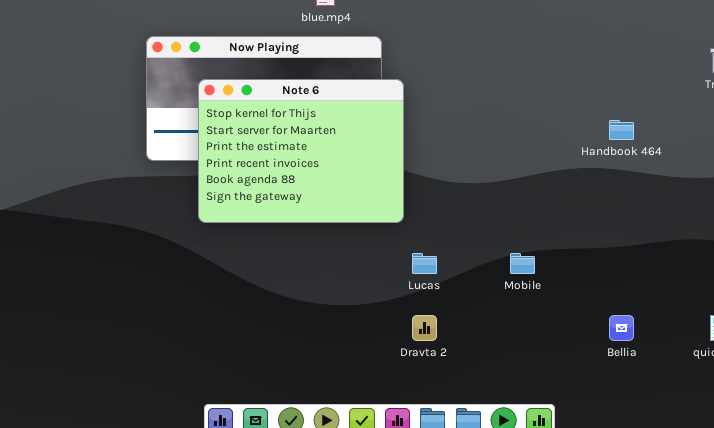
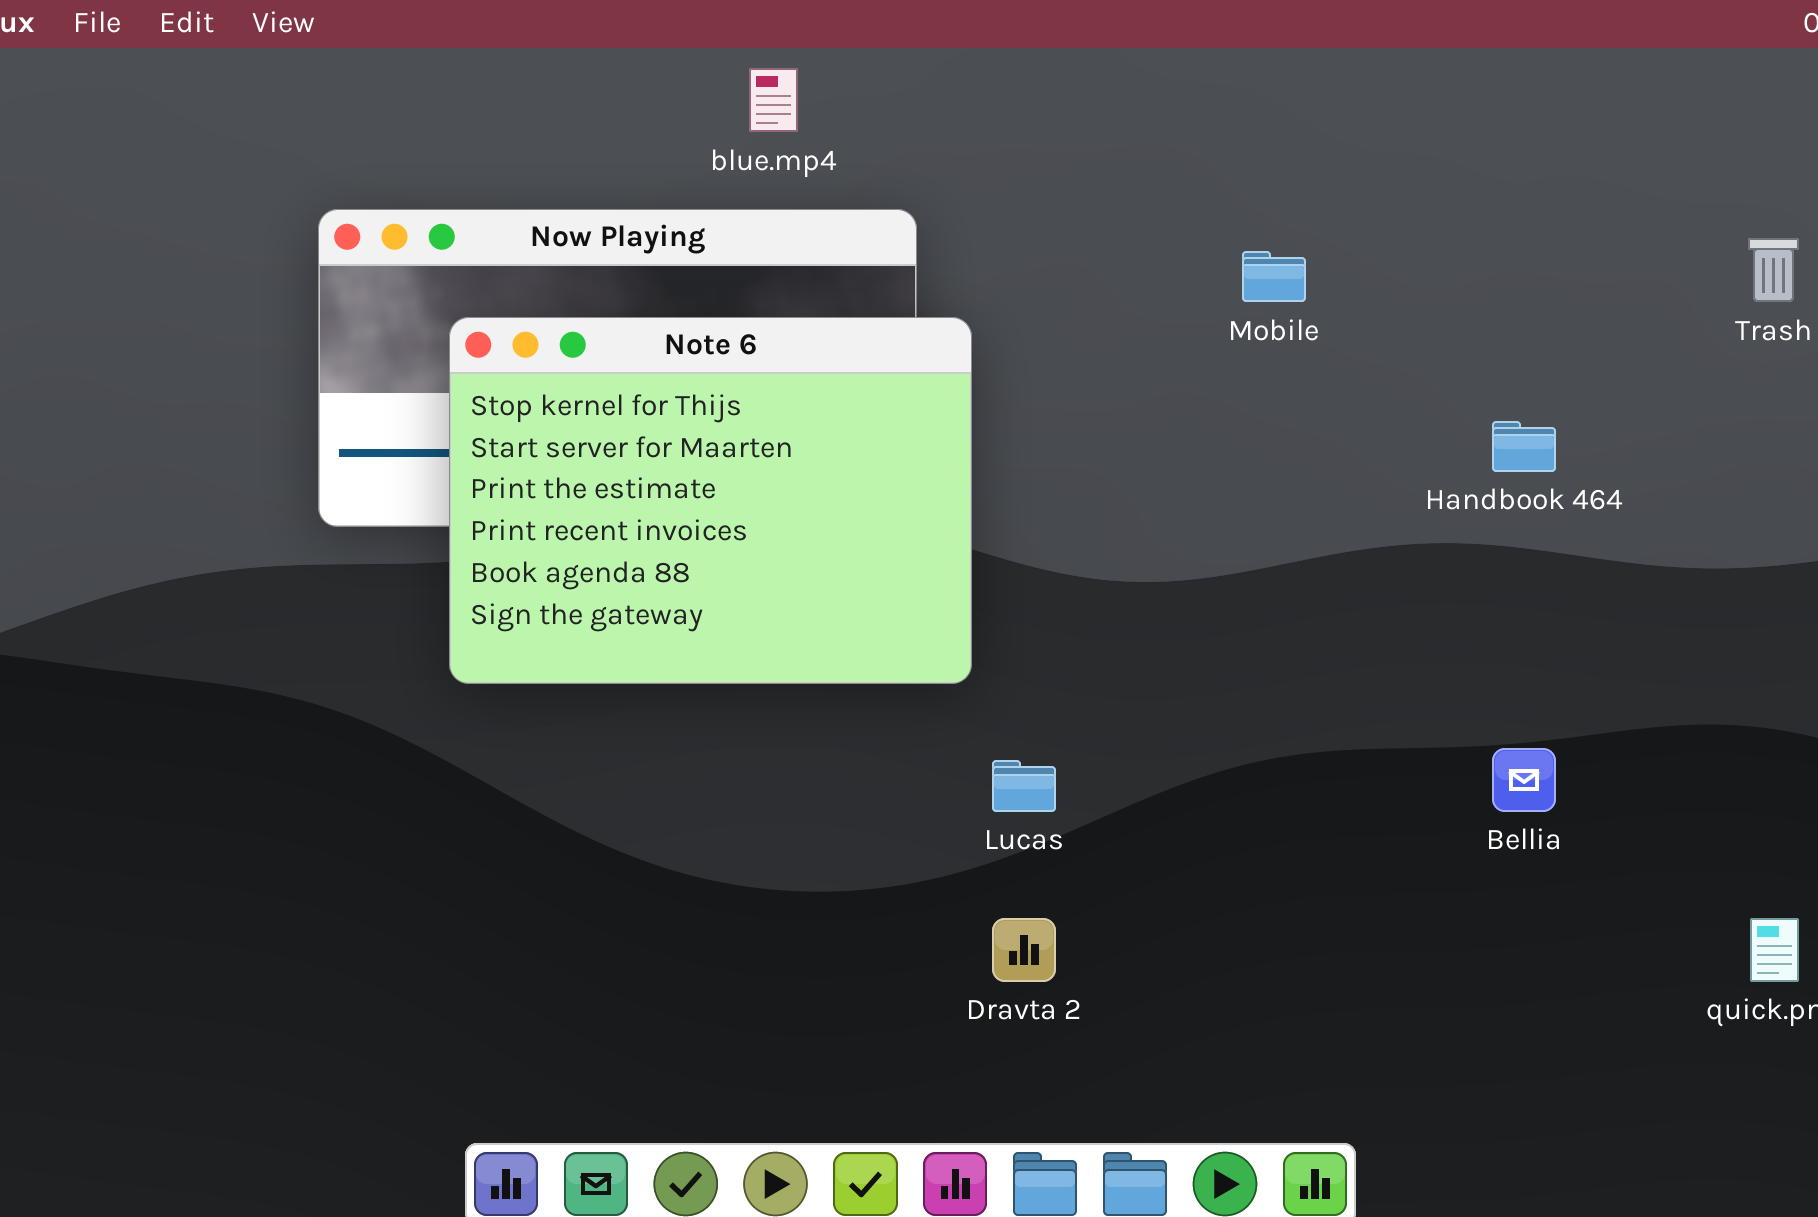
Mobile: [510,253,535,274] -> [1242,251,1306,302], moved
Bellia: [609,315,634,341] -> [1492,748,1556,812], moved

